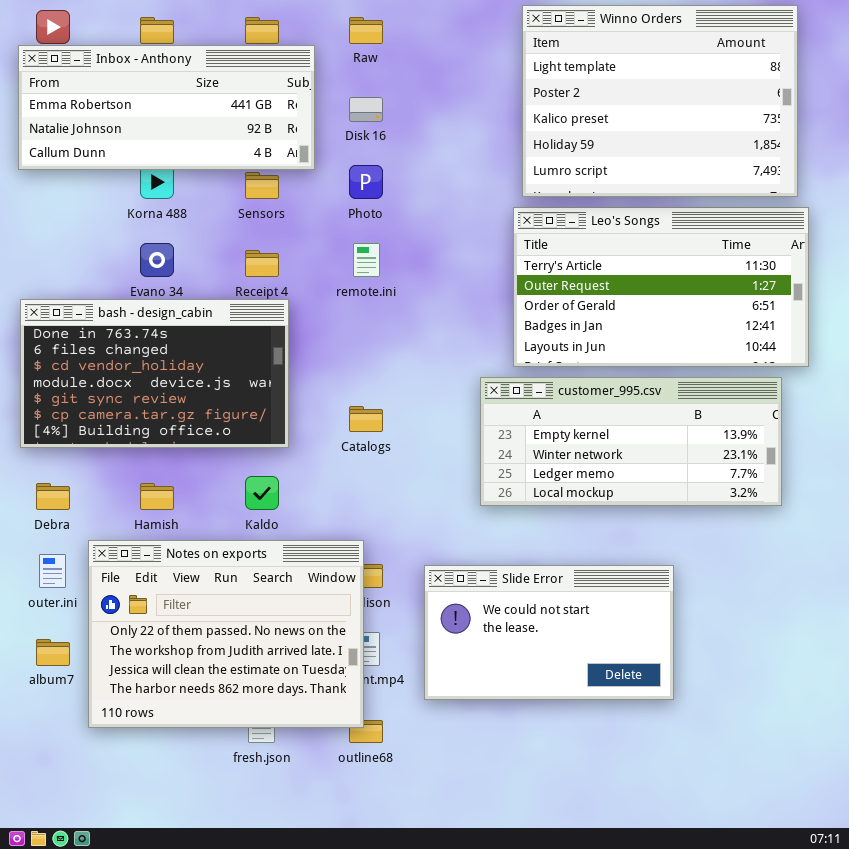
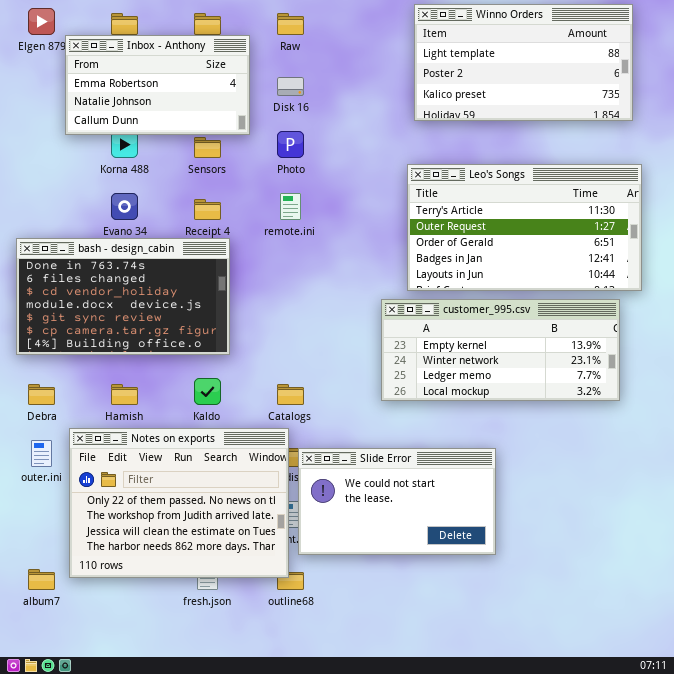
Winno Orders: [522,5,798,197] -> [414,4,633,121], resized
Inbox - Anthony: [18,45,315,170] -> [65,35,250,135], resized
Catalogs: [349,406,383,432] -> [277,384,304,405], moved
Slide Error: [424,565,674,700] -> [298,448,496,555], moved
album7: [36,639,70,666] -> [28,569,55,590], moved

